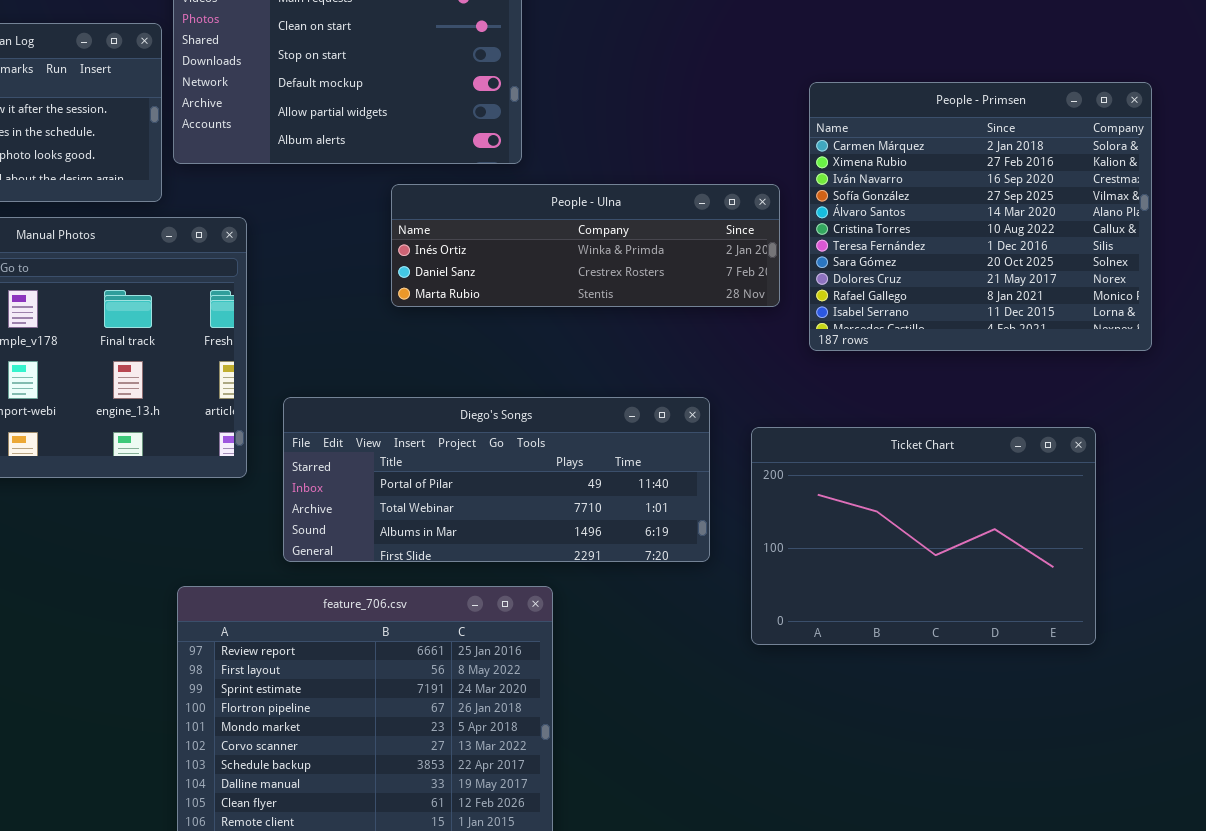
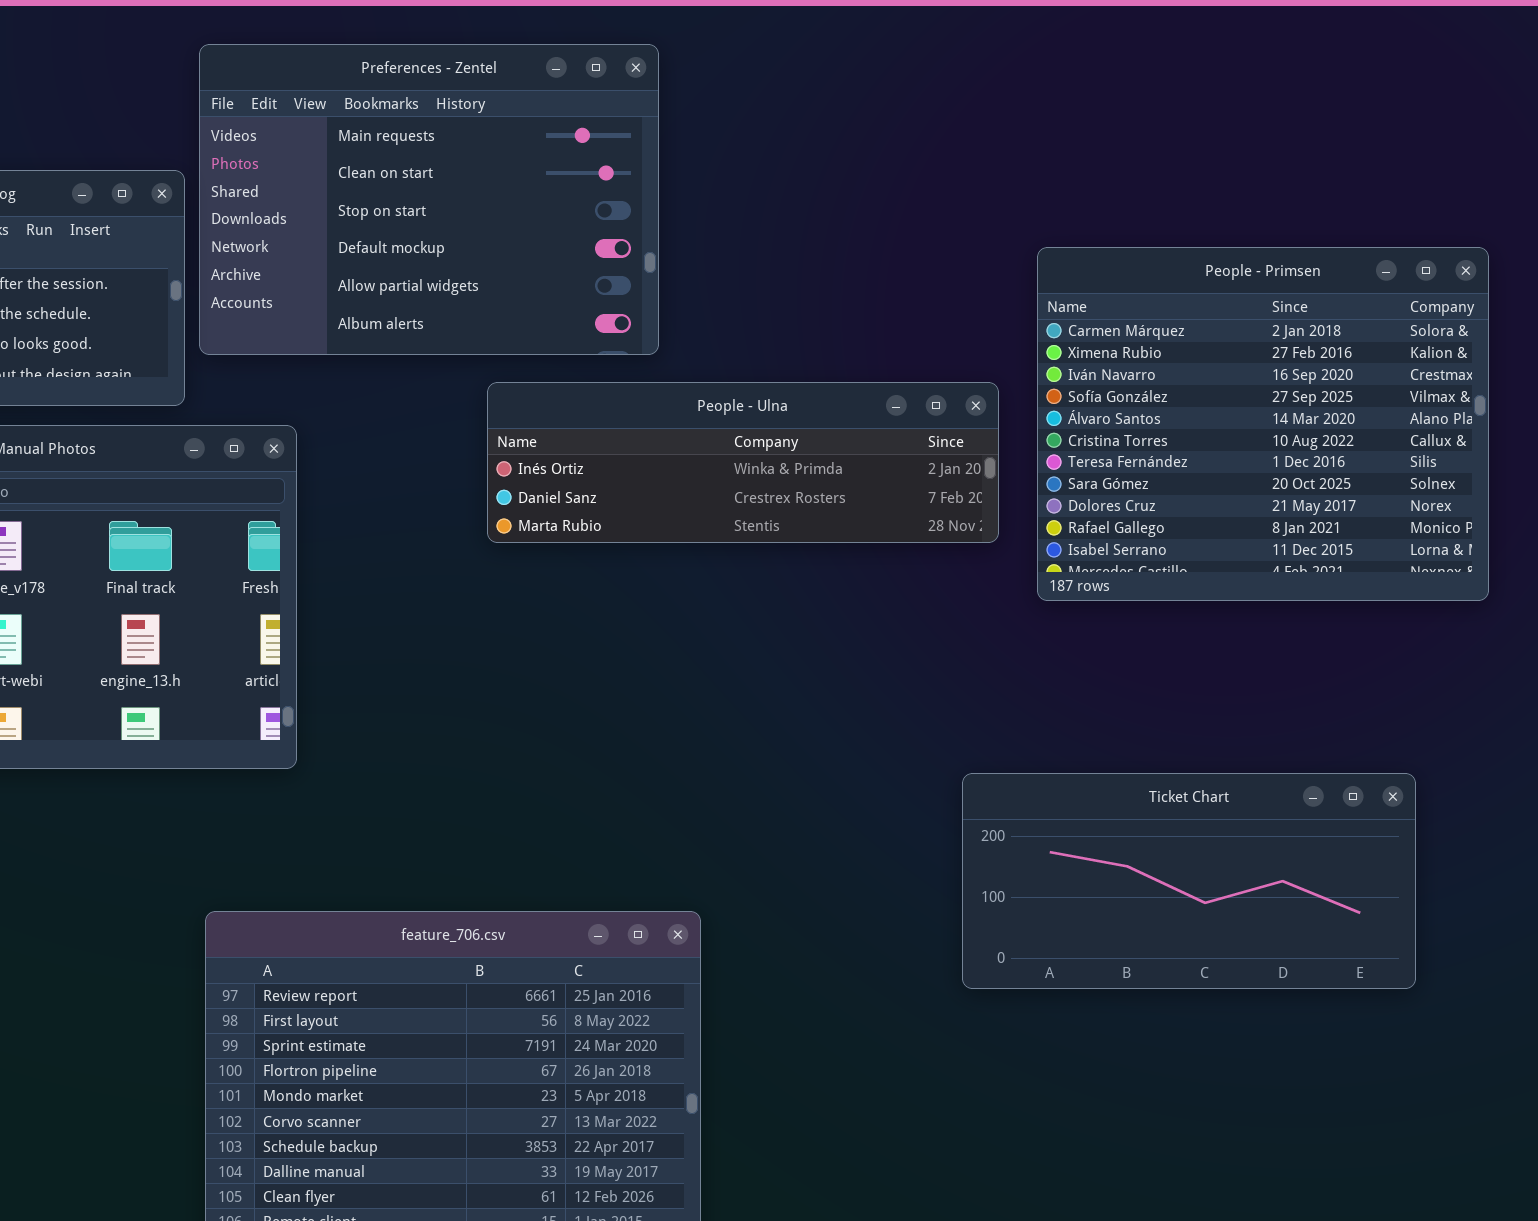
Diego's Songs: [283,397,710,562] -> none, closed
Ticket Chart: [751,427,1096,645] -> [962,773,1416,989], resized

